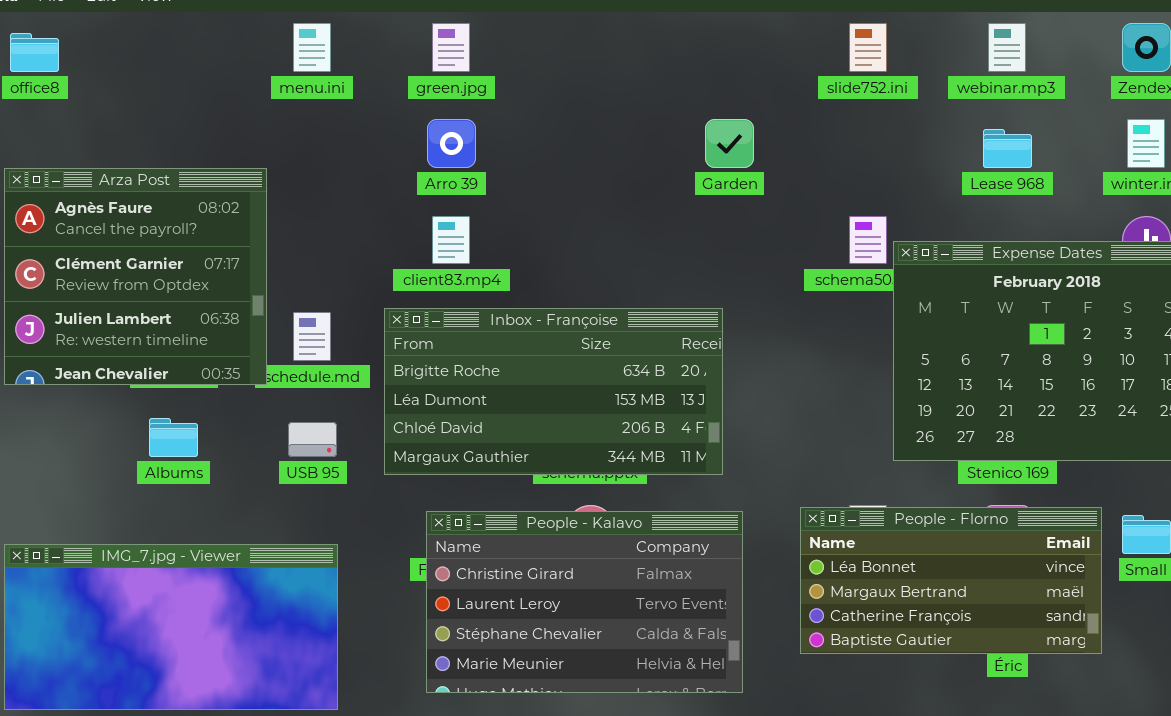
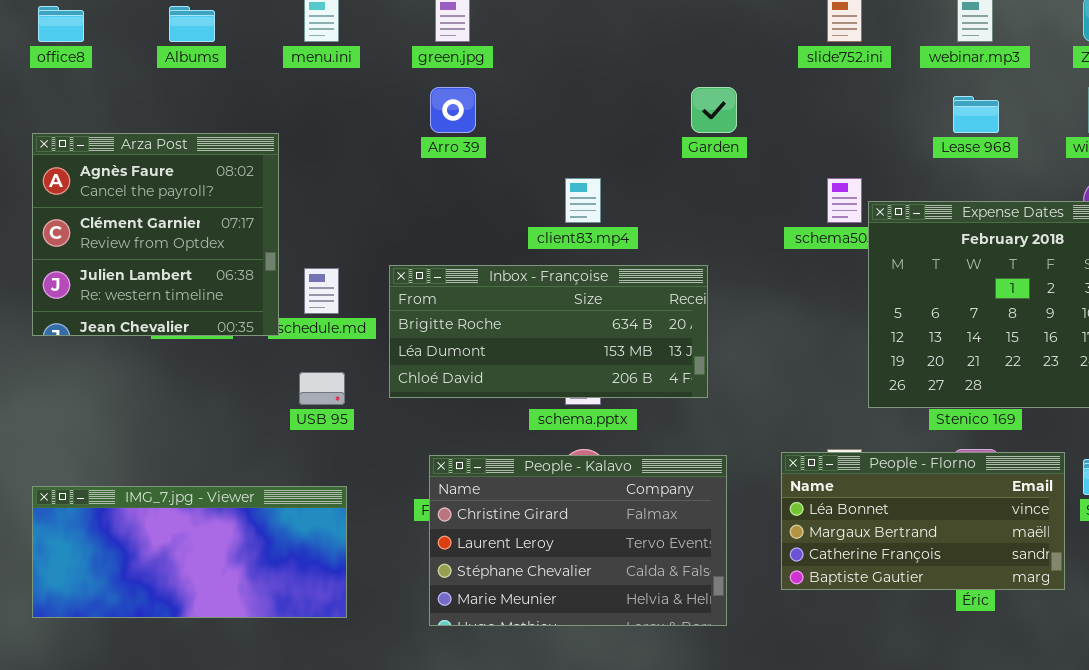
client83.mp4: [432,216,470,264] -> [565,178,601,223], moved
Inbox - Françoise: [384,308,723,475] -> [389,265,708,398], resized
Albums: [149,418,198,457] -> [169,6,215,42], moved
IMG_7.jpg - Viewer: [4,544,338,710] -> [32,486,347,618], resized

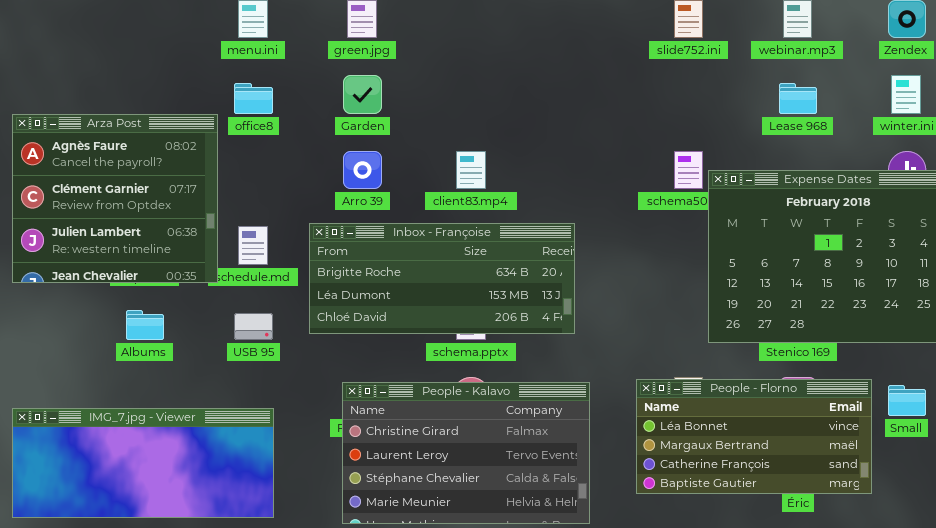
office8: [38,6,84,42] -> [234,83,273,114], moved
Albums: [169,6,215,42] -> [126,310,164,340], moved
Arro 39: [430,87,476,133] -> [343,151,382,189], moved
Garden: [691,87,737,133] -> [343,75,382,114], moved

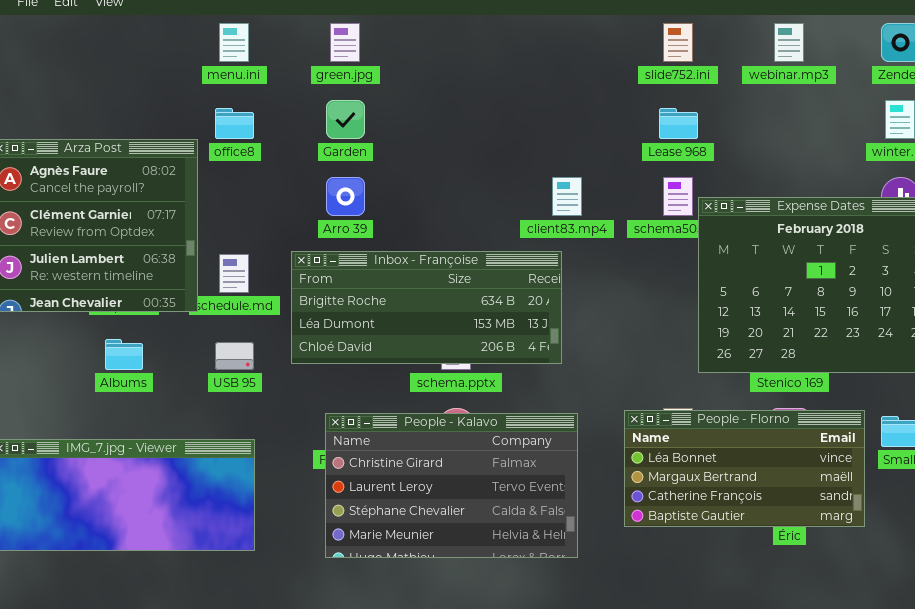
Lease 968: [779,83,817,114] -> [659,108,698,139], moved
client83.mp4: [456,151,486,189] -> [552,177,582,216], moved

